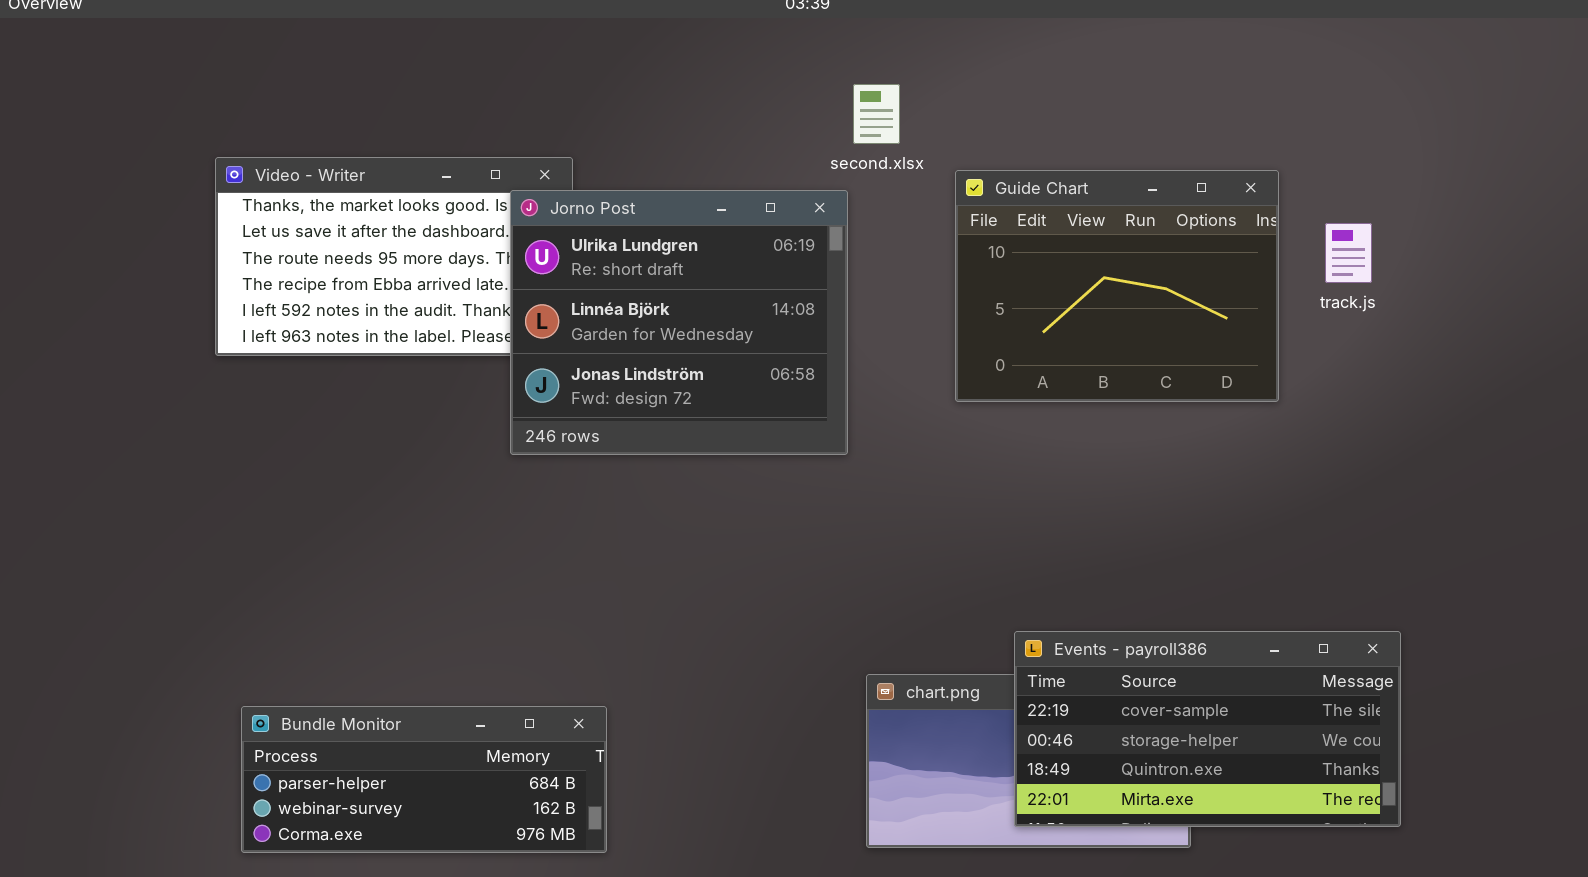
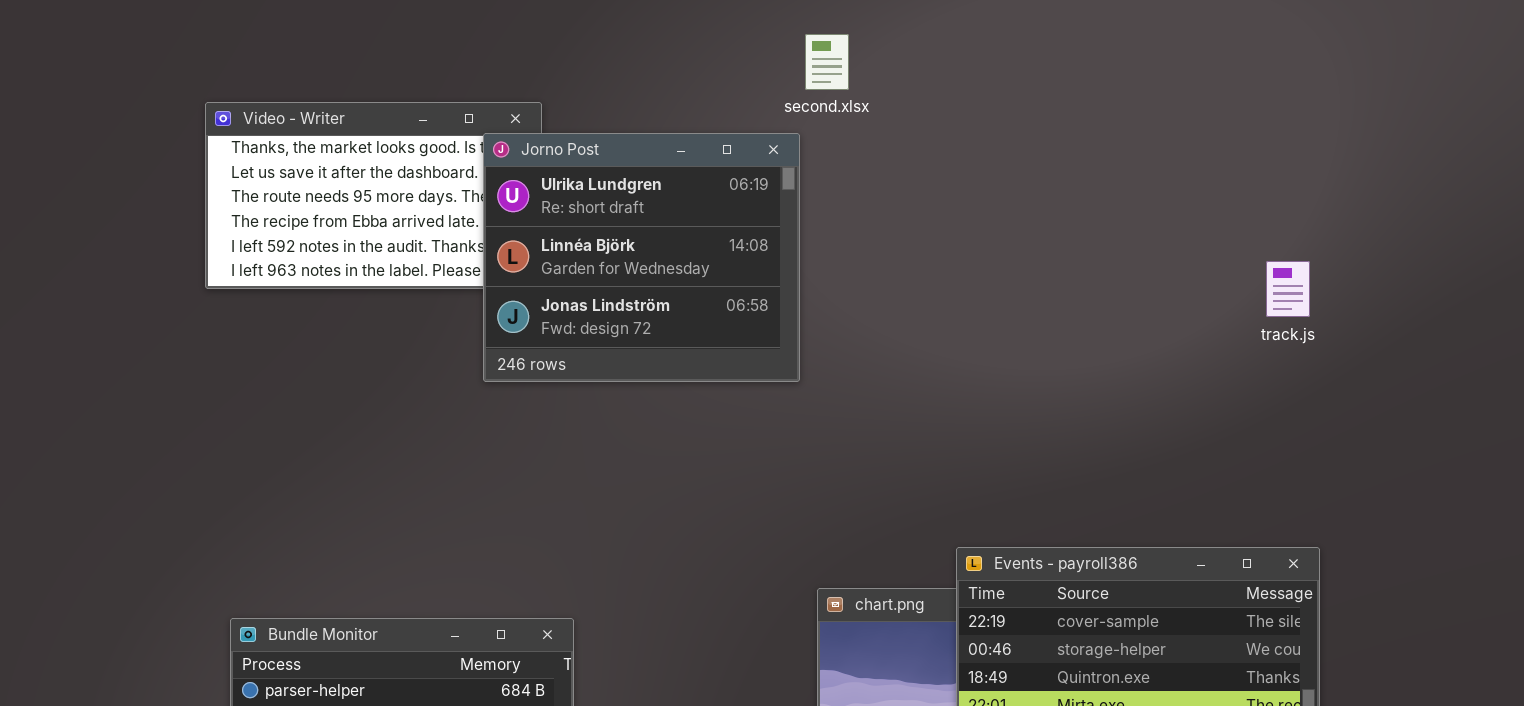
Guide Chart: [955,170,1279,402] -> none, closed
track.js: [1325,223,1372,283] -> [1266,261,1310,317], moved

